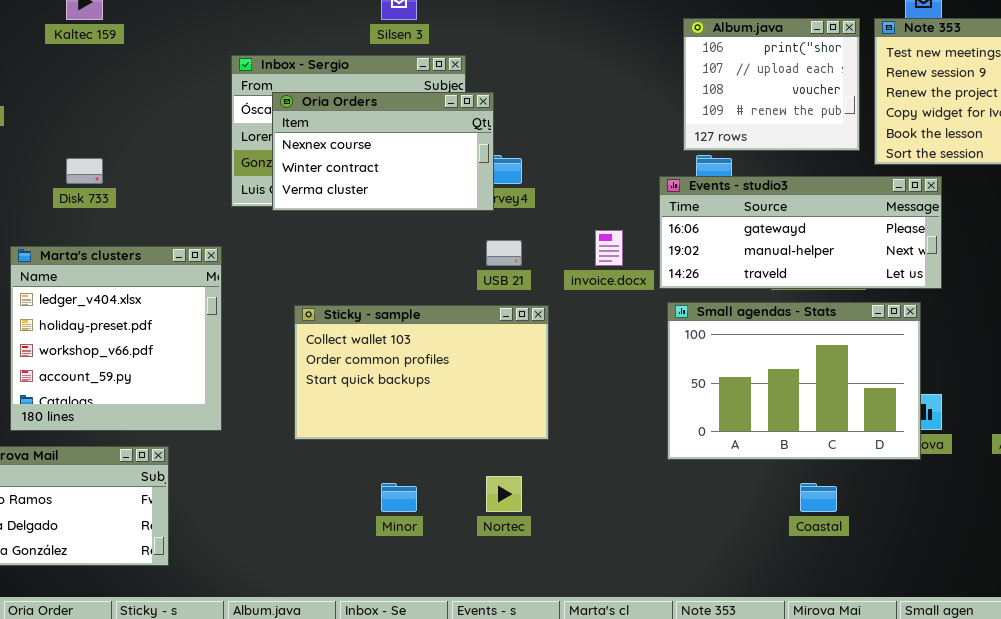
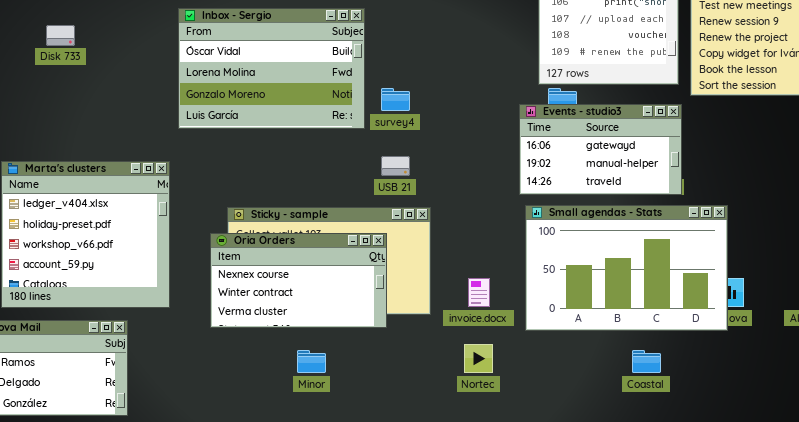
Oria Orders: [272,92,494,211] -> [210,233,387,328], moved
Disk 733: [66,158,103,184] -> [46,25,75,46], moved
Events - studio3: [659,176,942,289] -> [519,104,682,195], resized
invoice.docx: [595,230,623,266] -> [468,278,490,307], moved
Nortec: [486,476,522,512] -> [464,344,493,373], moved

